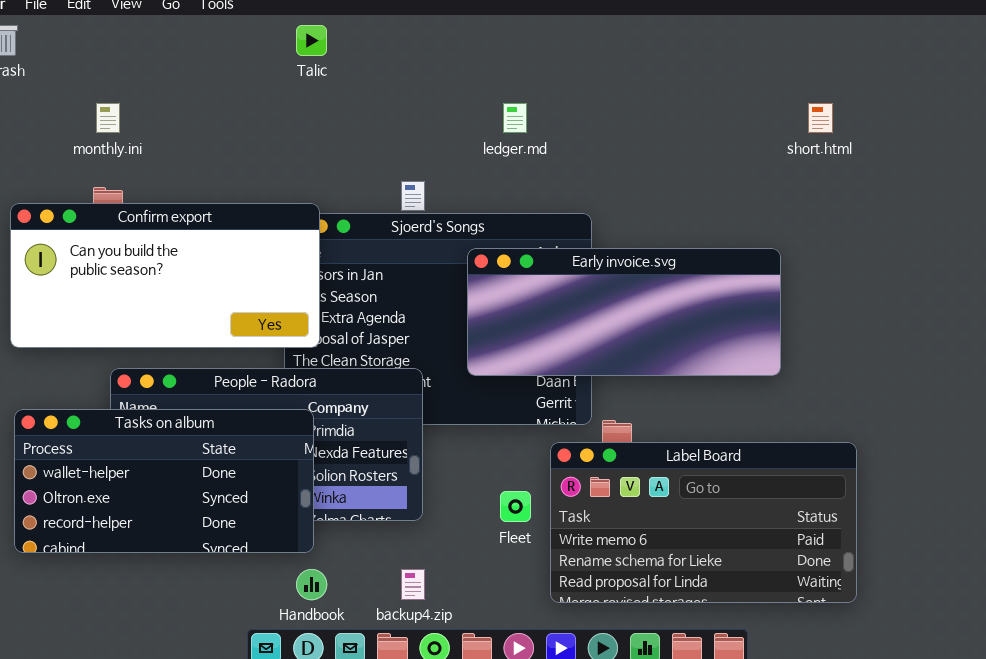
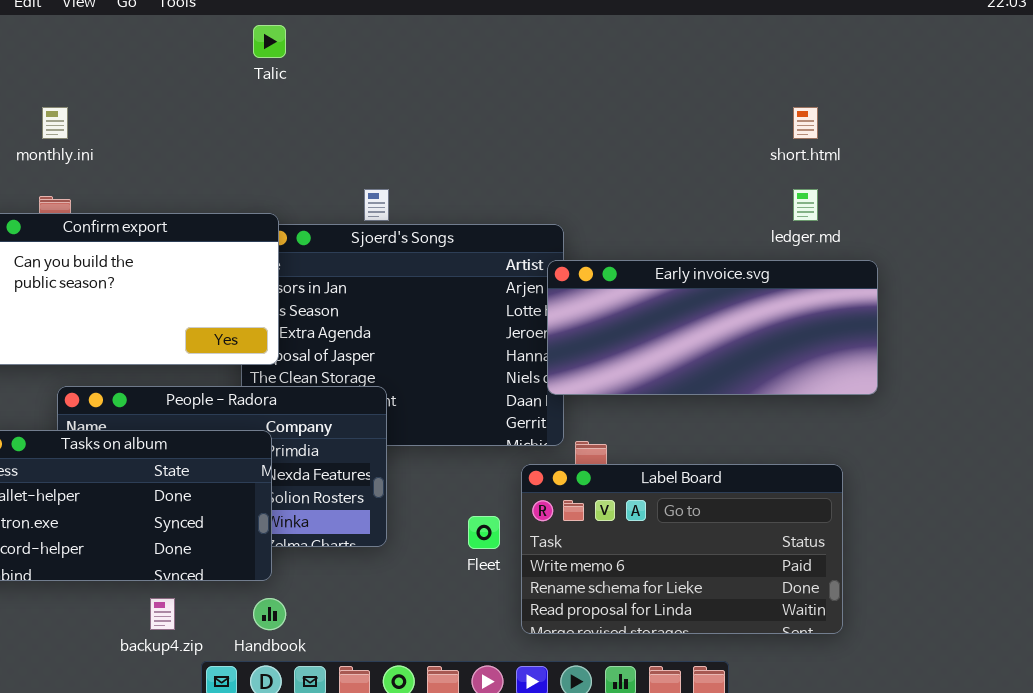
ledger.md: [503,103,527,133] -> [793,189,818,221], moved
Early invoice.svg: [467,248,781,376] -> [547,260,878,395], moved
backup4.zip: [401,569,425,600] -> [150,598,175,630], moved

